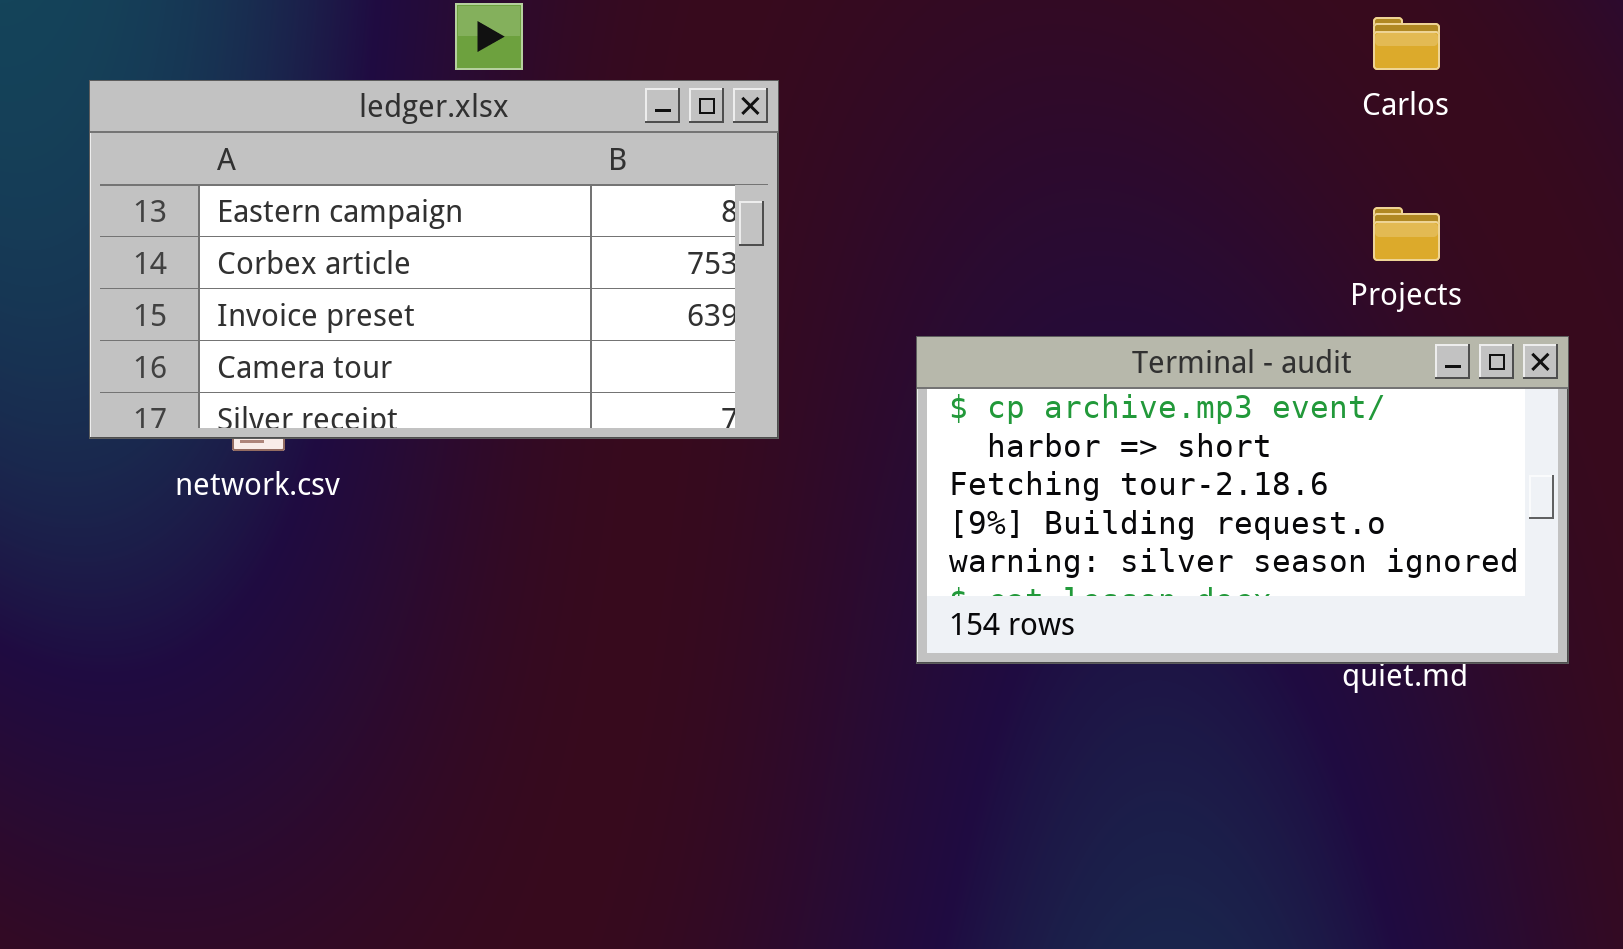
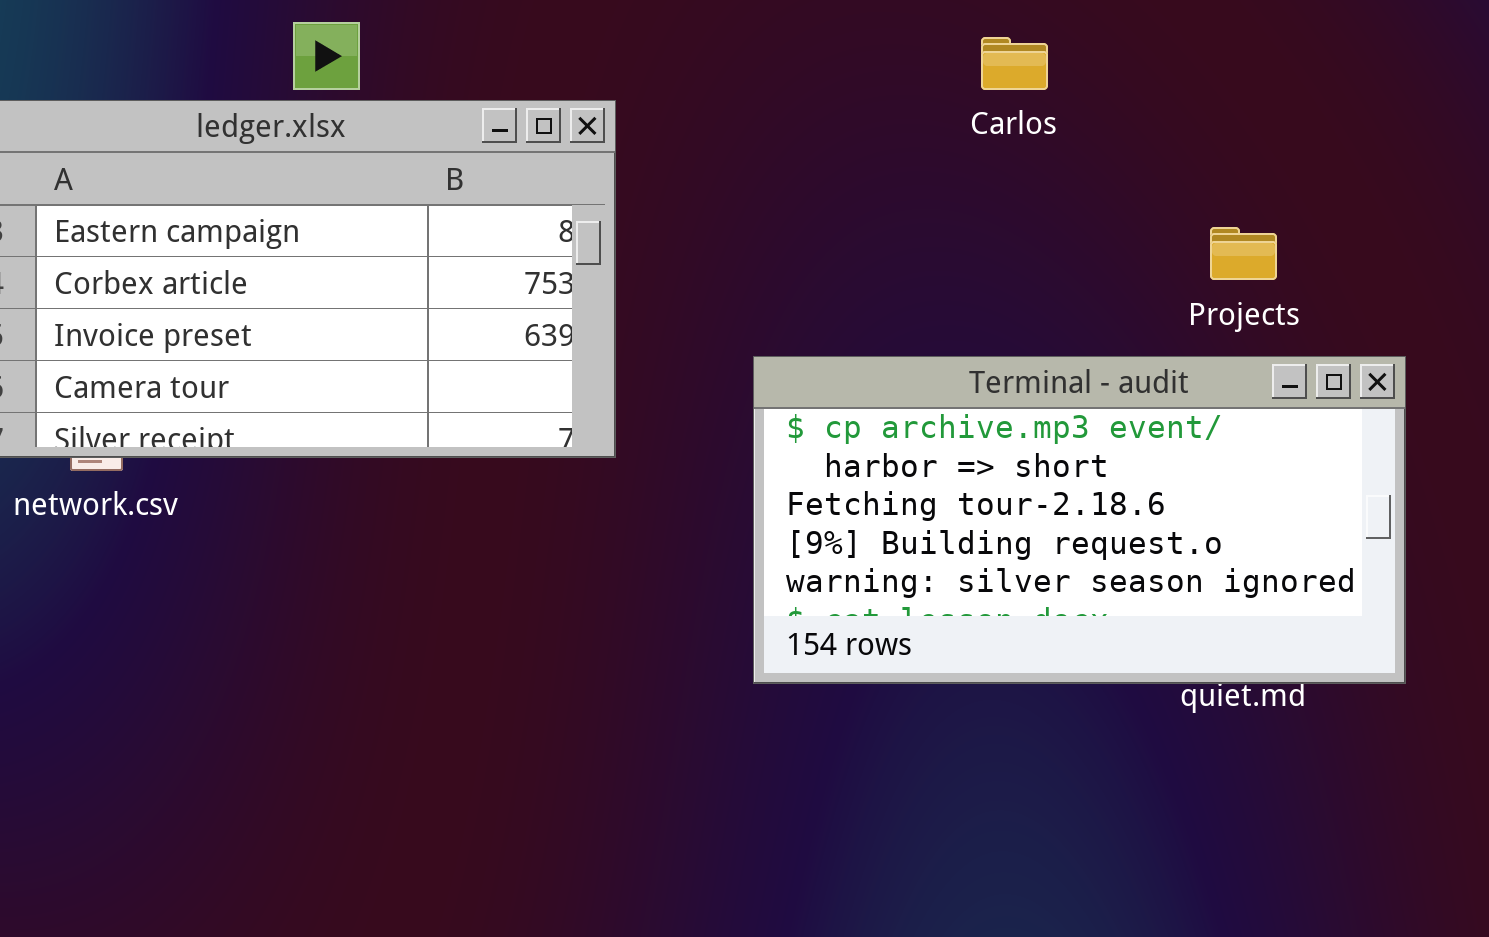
Carlos: [1373,17,1440,70] -> [981,37,1048,90], moved

